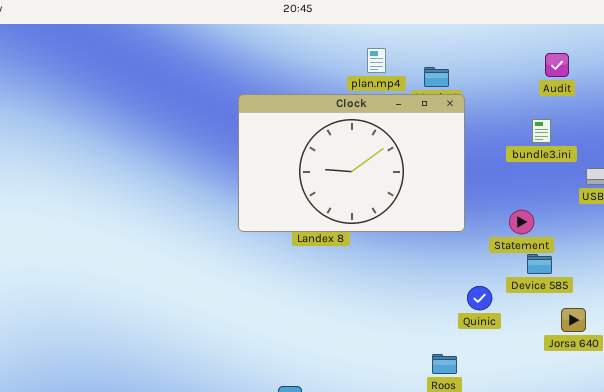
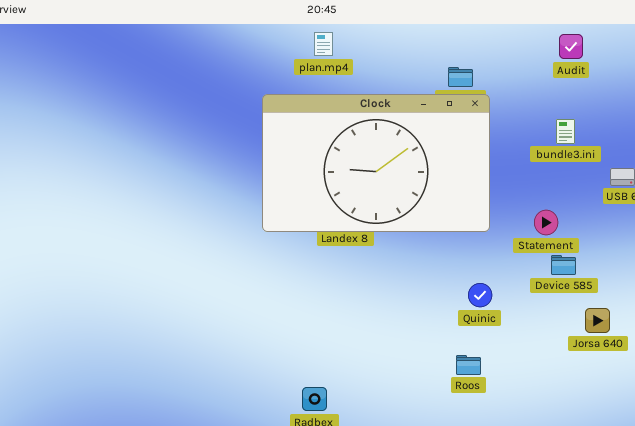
plan.mp4: [367,48,386,73] -> [314,32,333,56], moved
Audit: [545,53,569,77] -> [559,34,583,59], moved
Quinic: [467,286,492,310] -> [468,283,492,307], moved

